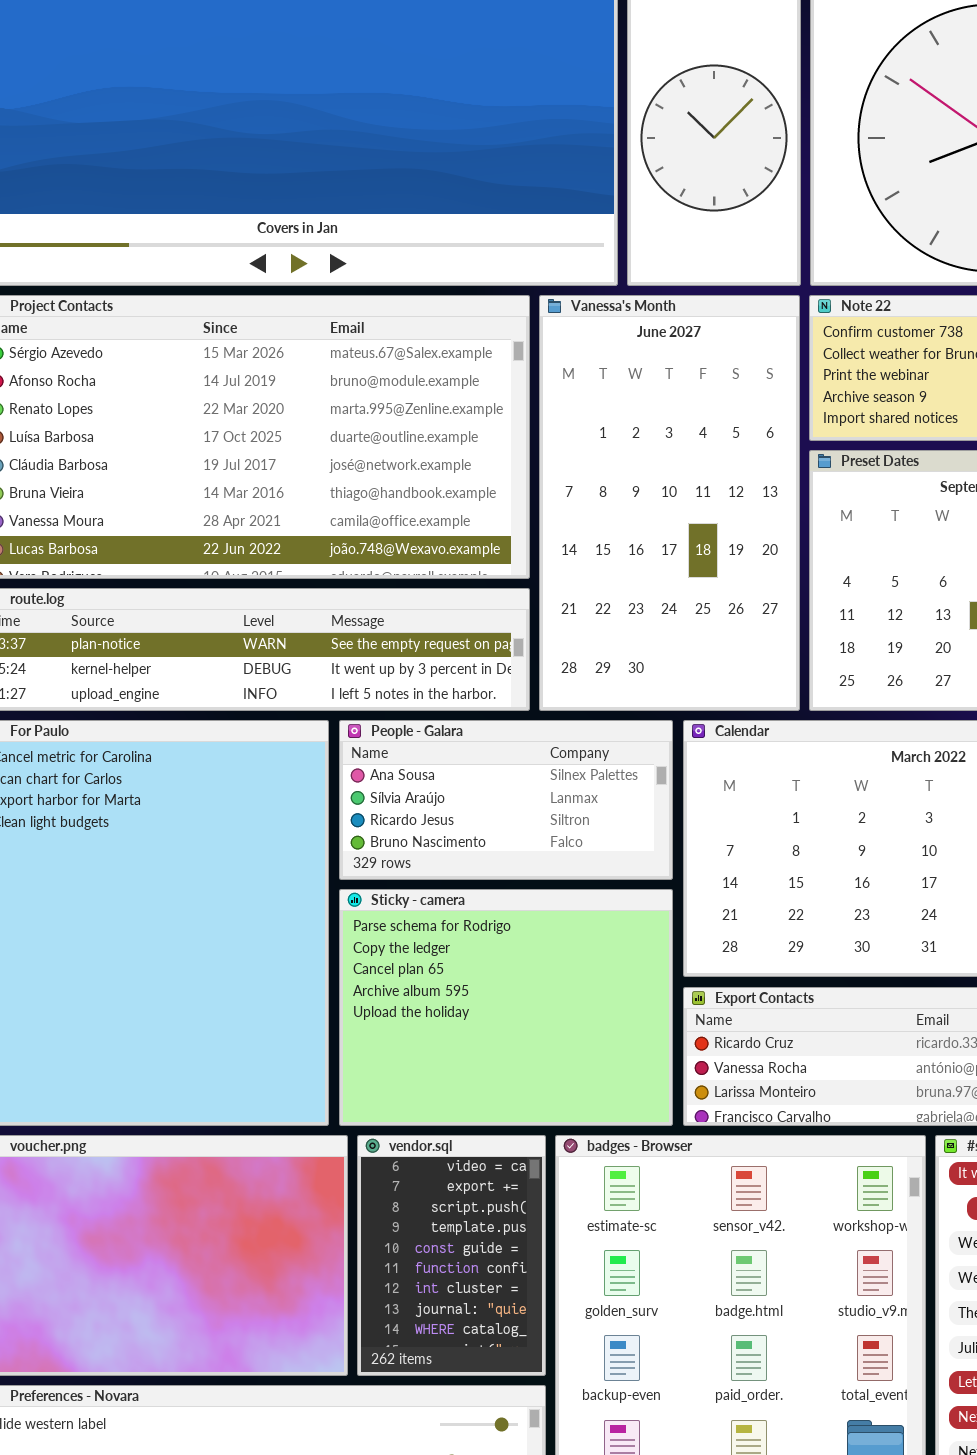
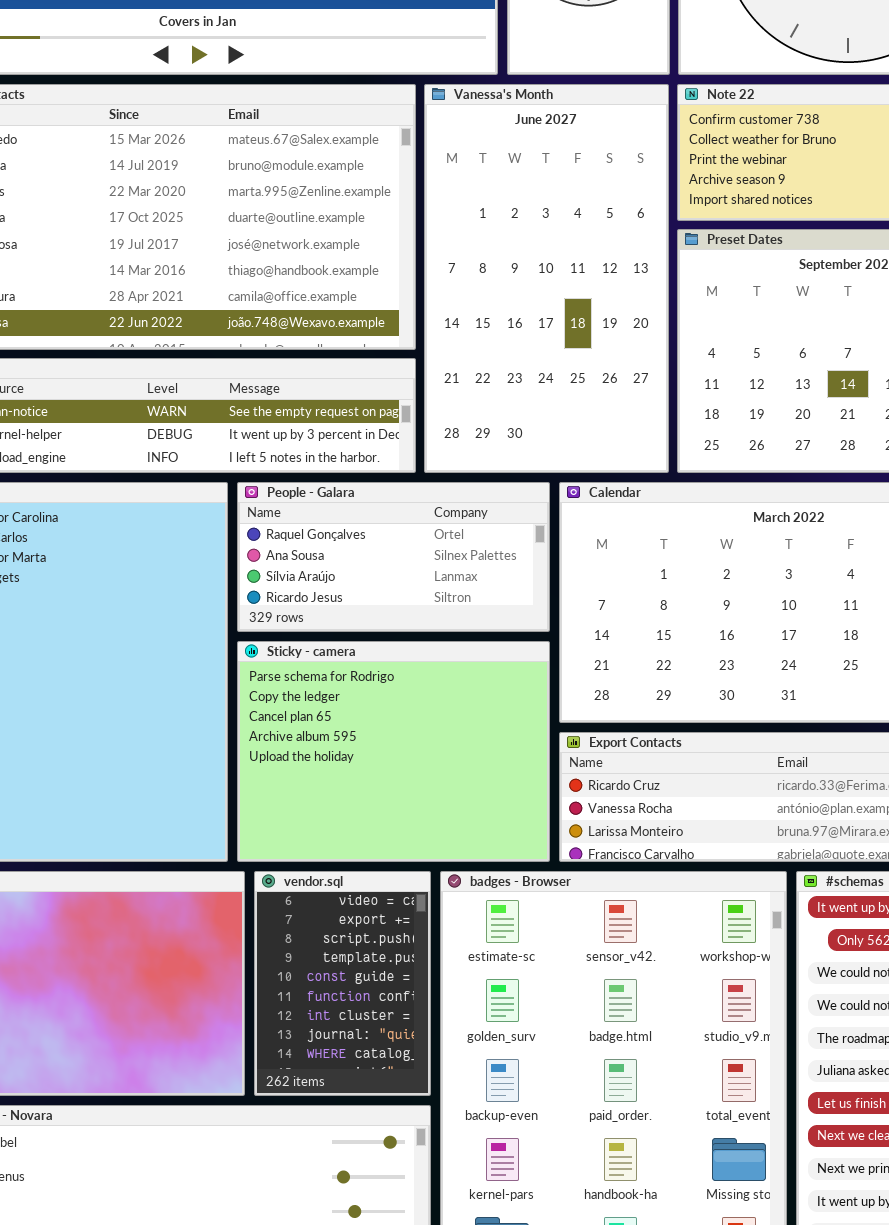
People - Galara: [339,720,673,880] -> [237,482,550,632], scrolled up 1 row

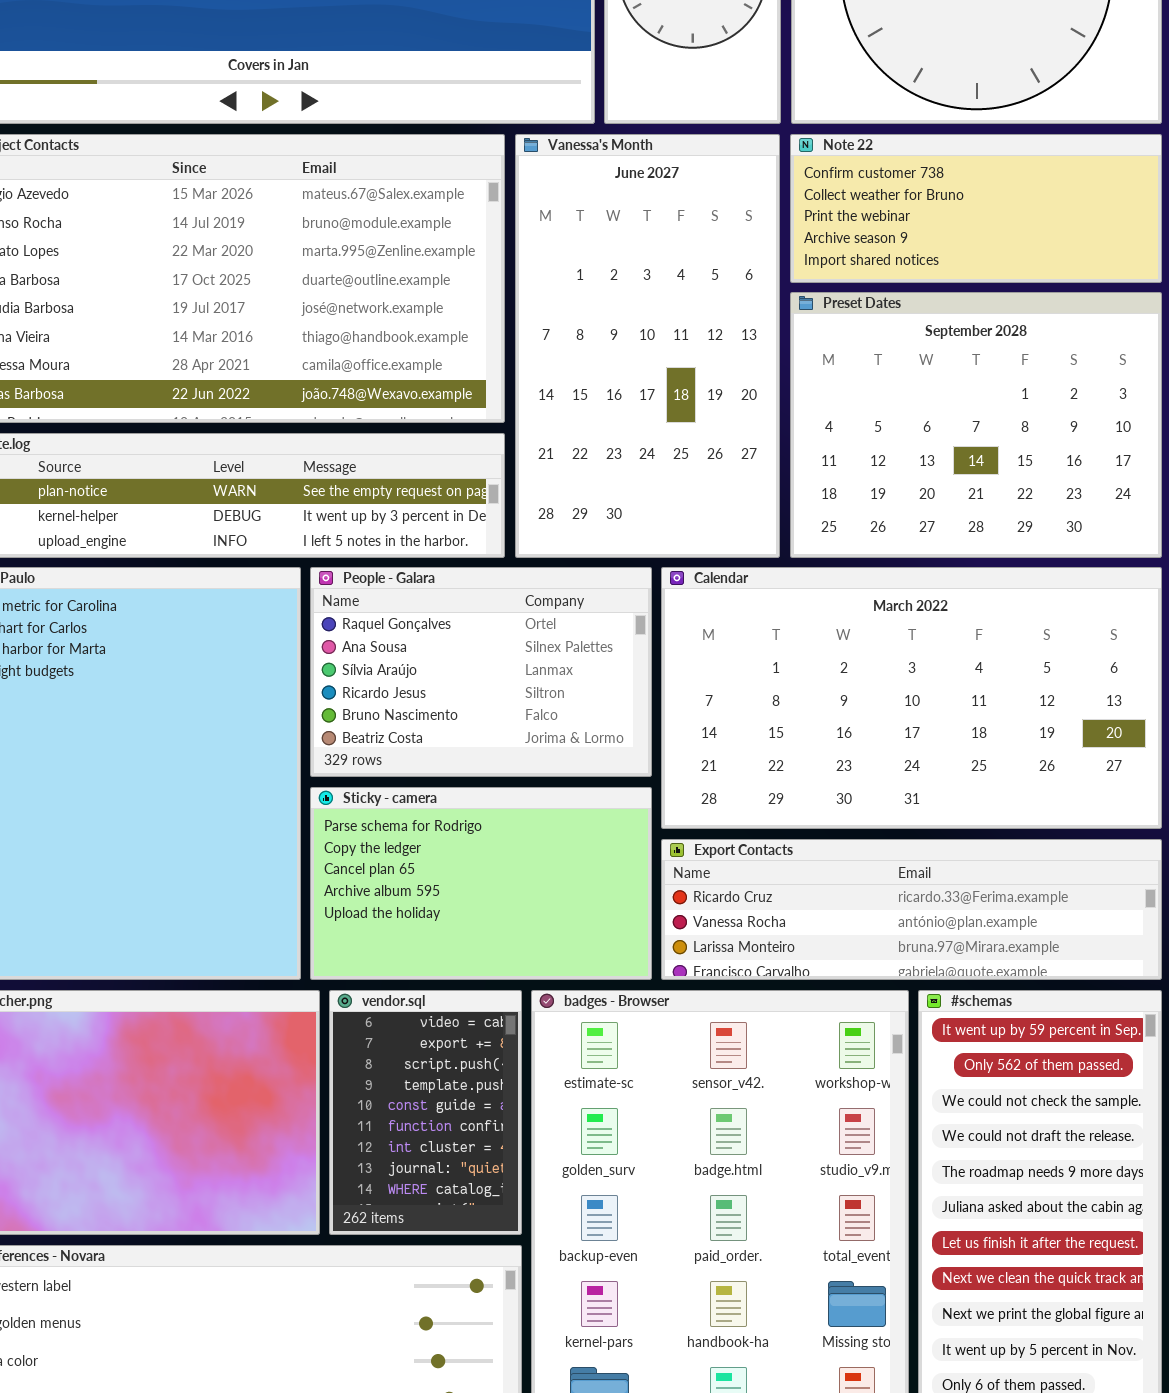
People - Galara: [237,482,550,632] -> [310,567,652,777], resized
Sticky - camera: [237,641,550,862] -> [310,787,652,980], resized

